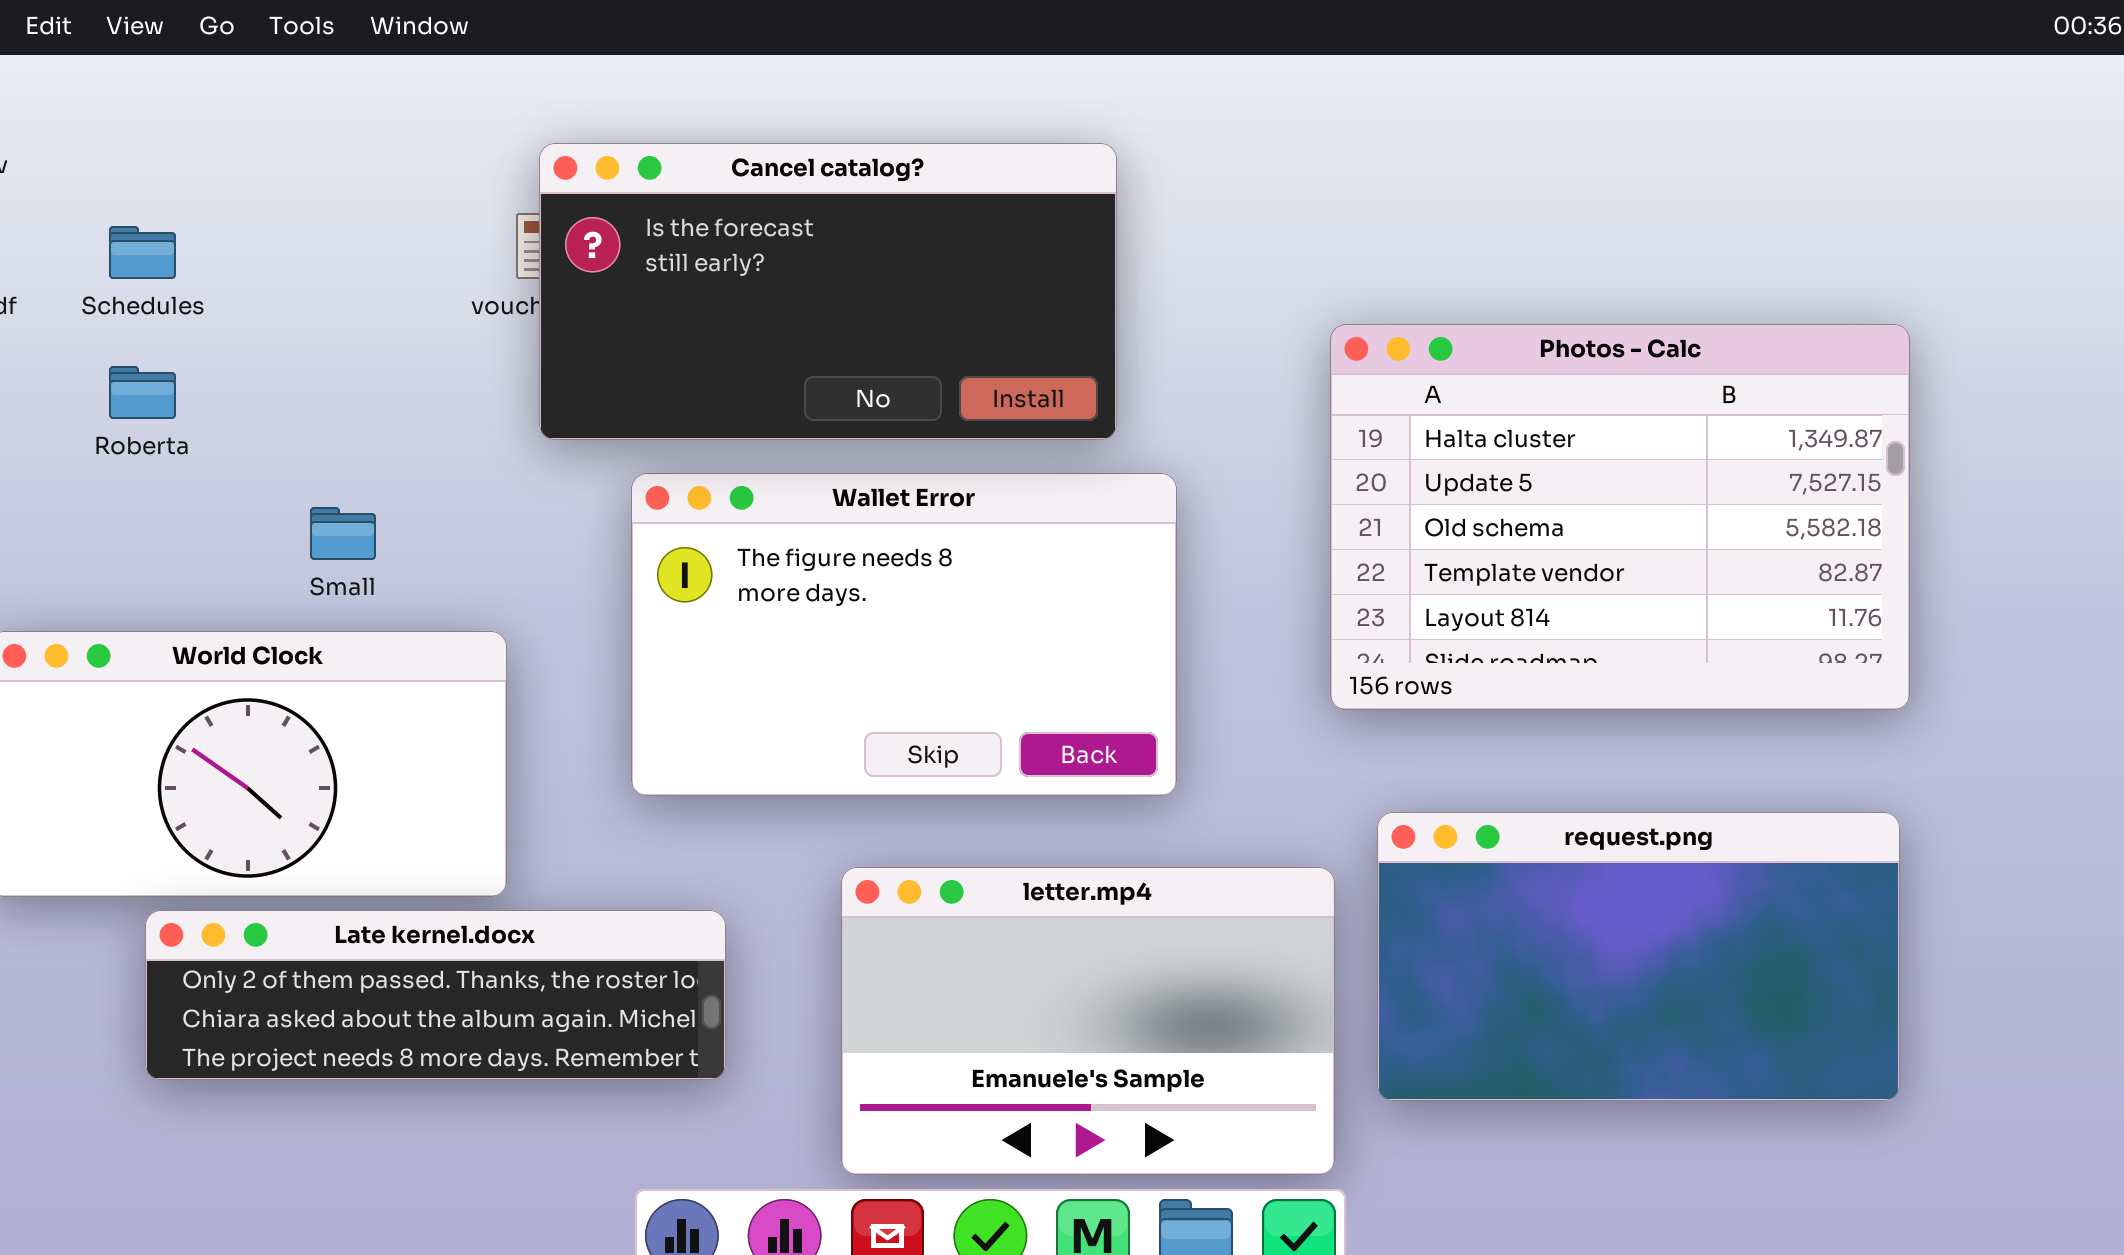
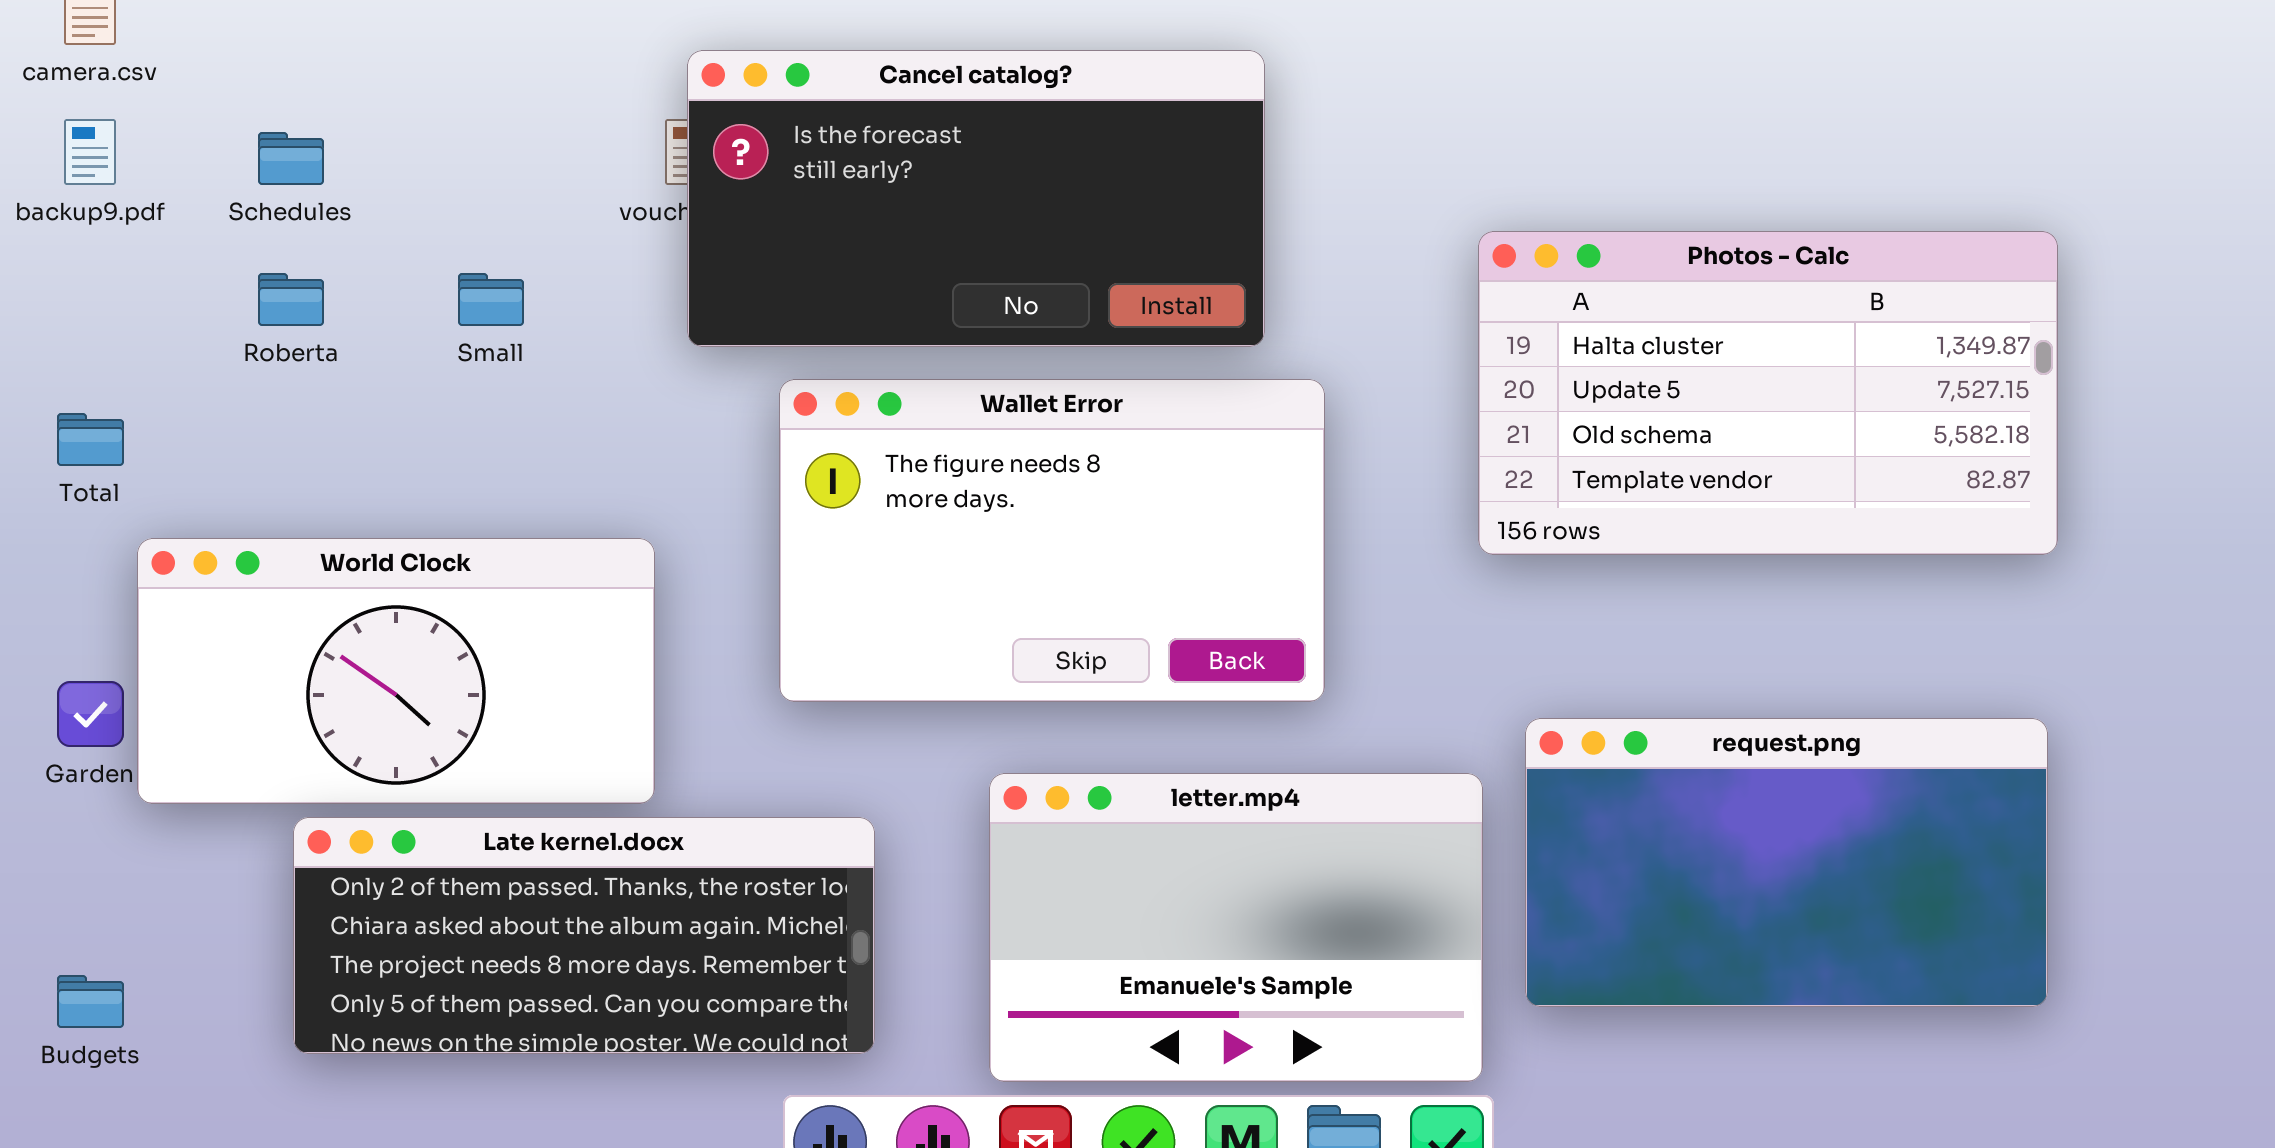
Photos - Calc: [1330,324,1910,710] -> [1478,231,2058,555], resized
Small: [310,507,376,560] -> [458,273,524,326], moved
Late kernel.docx: [145,910,726,1080] -> [293,817,875,1054], resized

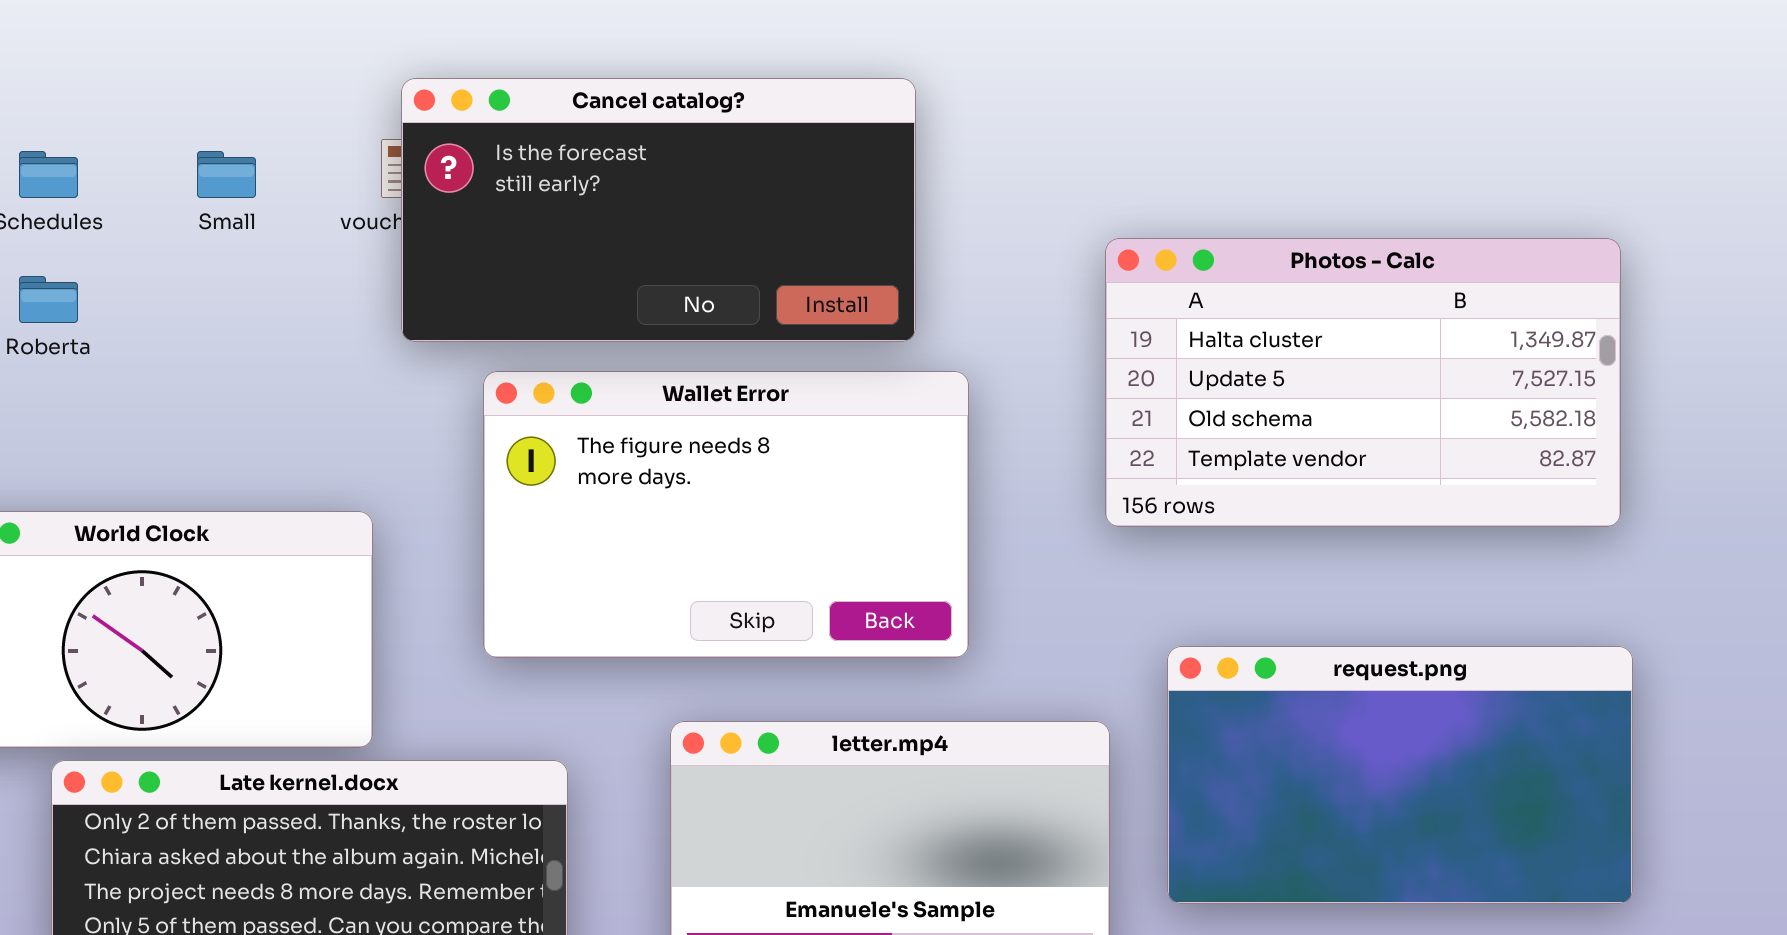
Small: [458,273,524,326] -> [197,151,256,198], moved
request.png: [1525,718,2048,1007] -> [1167,646,1633,904], moved

